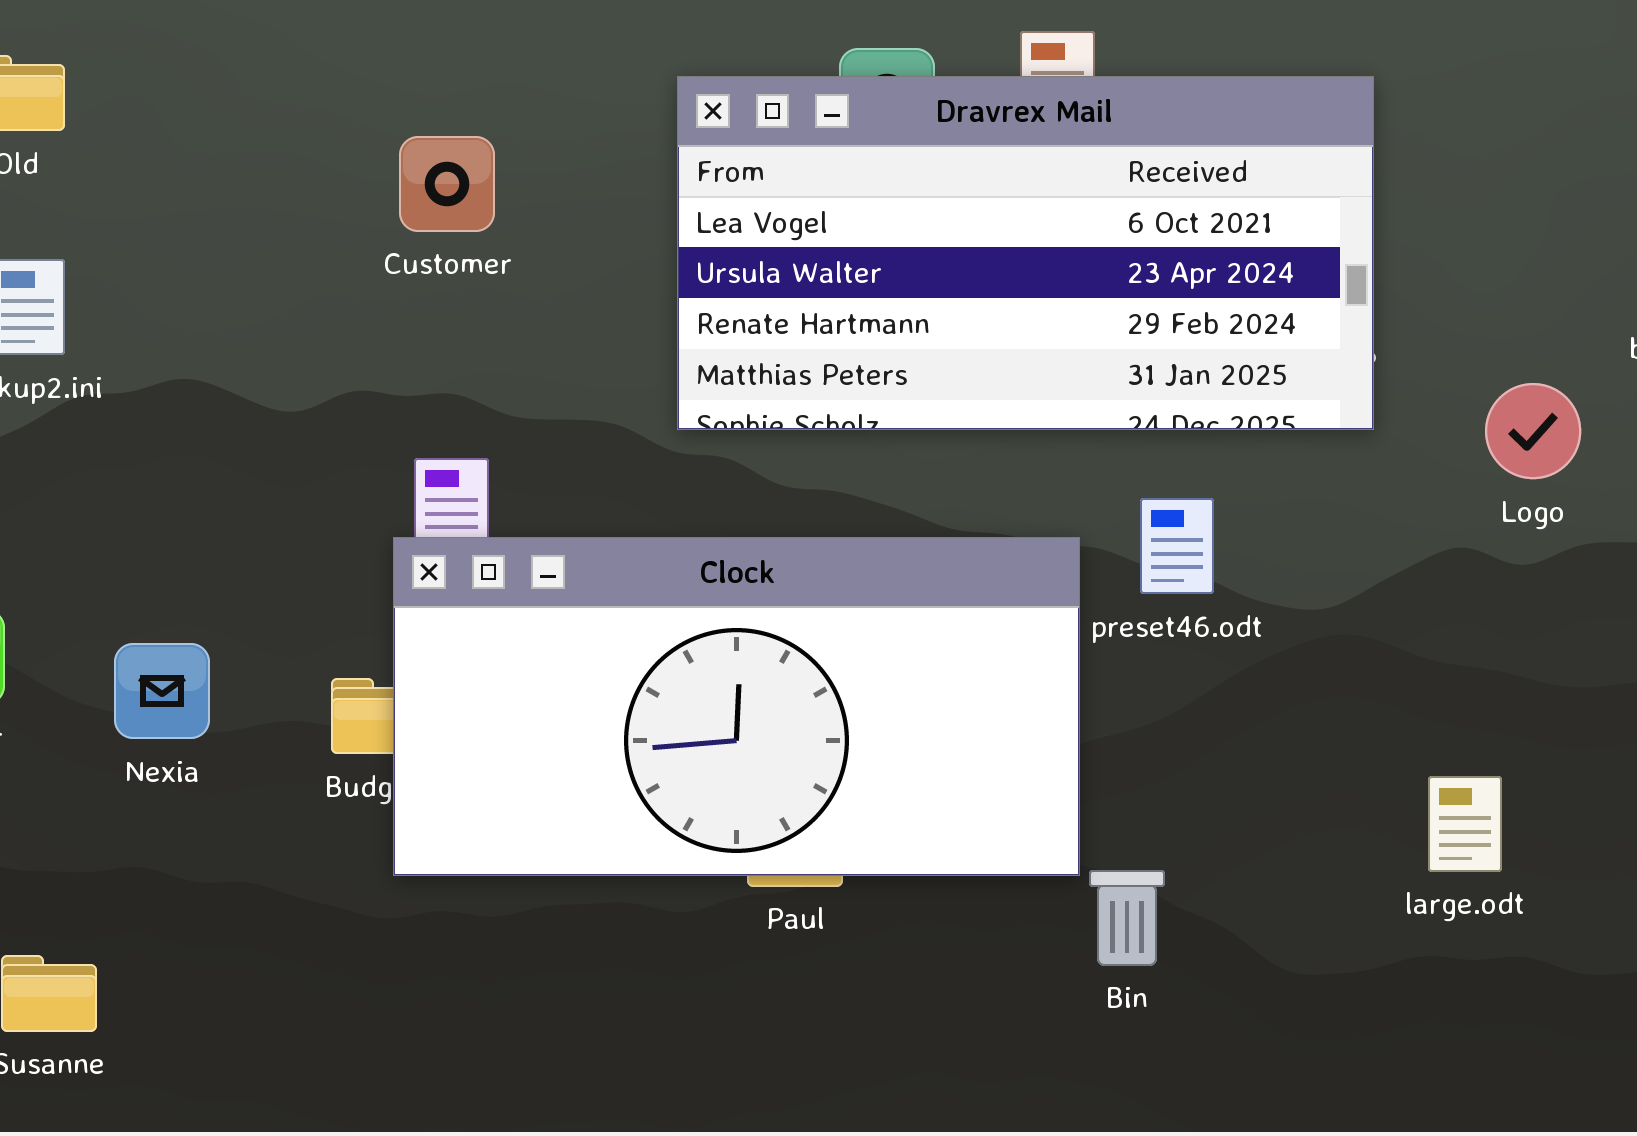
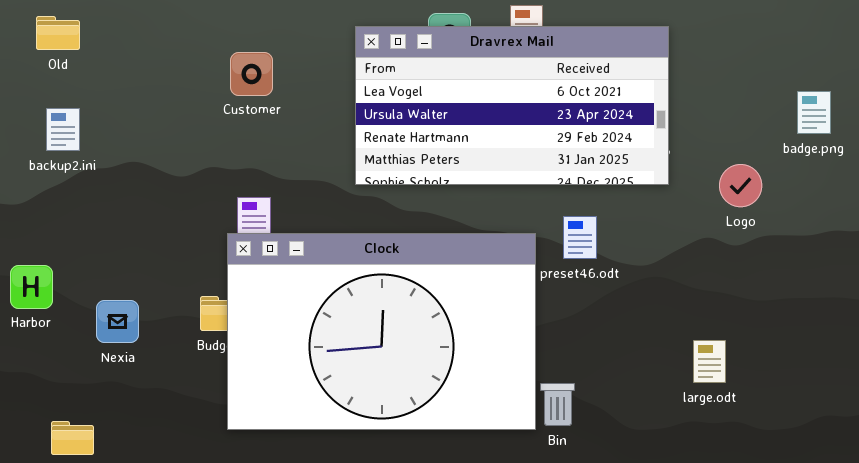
Clock: [393,537,1080,876] -> [227,233,536,430], resized
Nexia: [114,643,210,739] -> [96,300,139,343], moved

